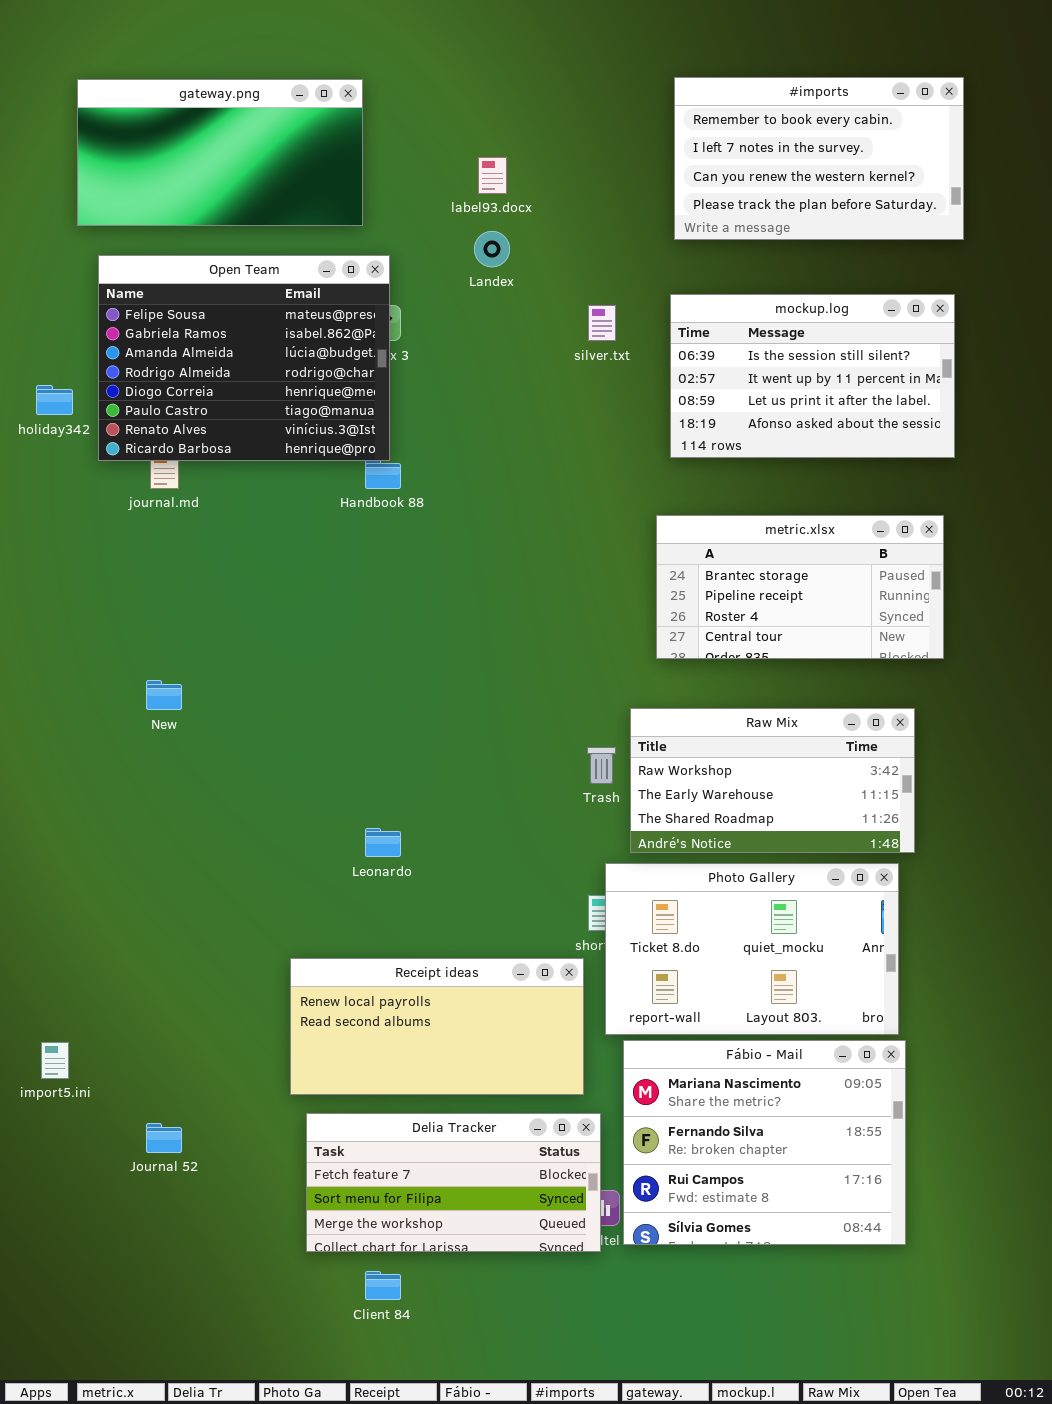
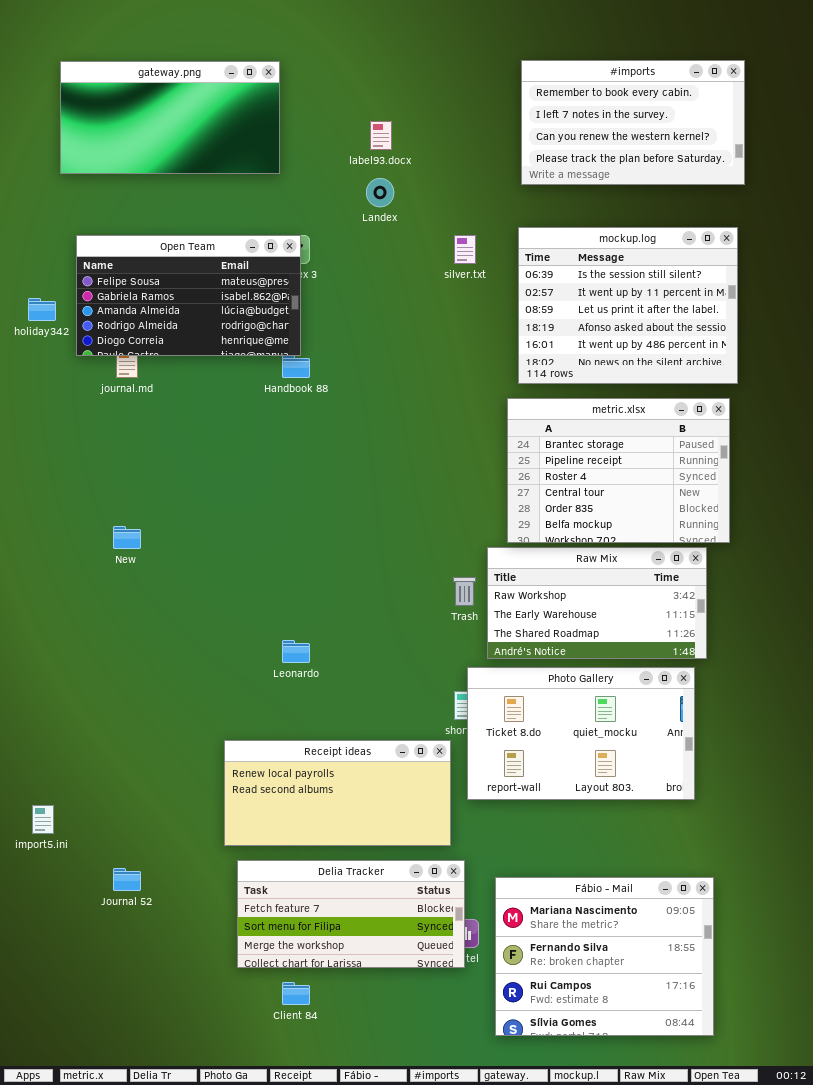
Open Team: [98,255,390,461] -> [76,235,301,356], resized
mockup.log: [670,294,955,458] -> [518,227,738,384], resized
metric.xlsx: [656,515,944,659] -> [507,398,730,543], resized
Fábio - Mail: [623,1040,906,1245] -> [495,877,714,1036], moved

